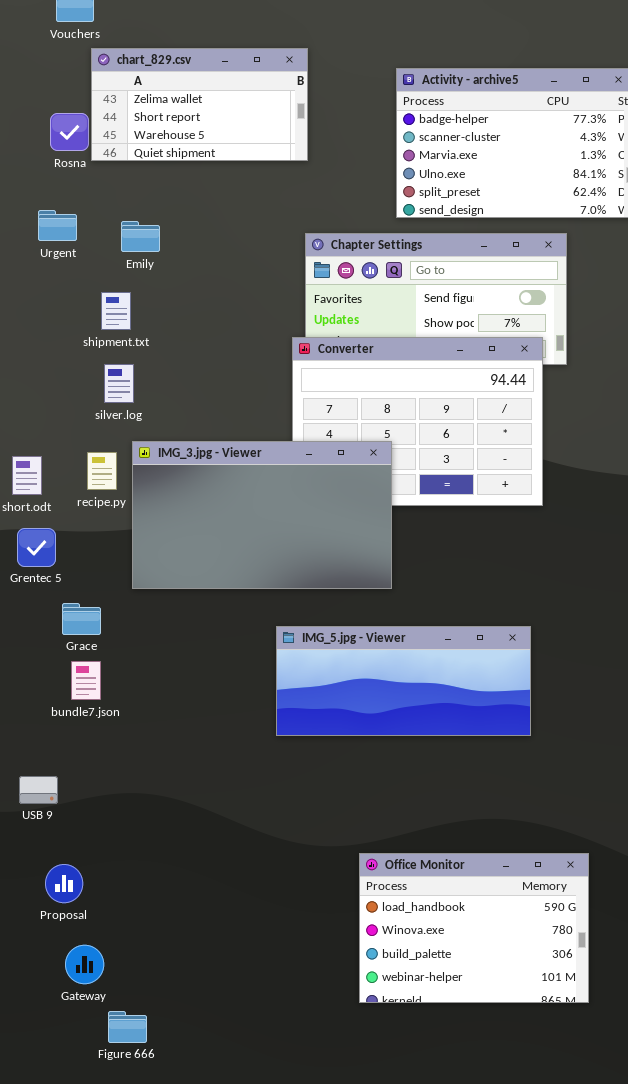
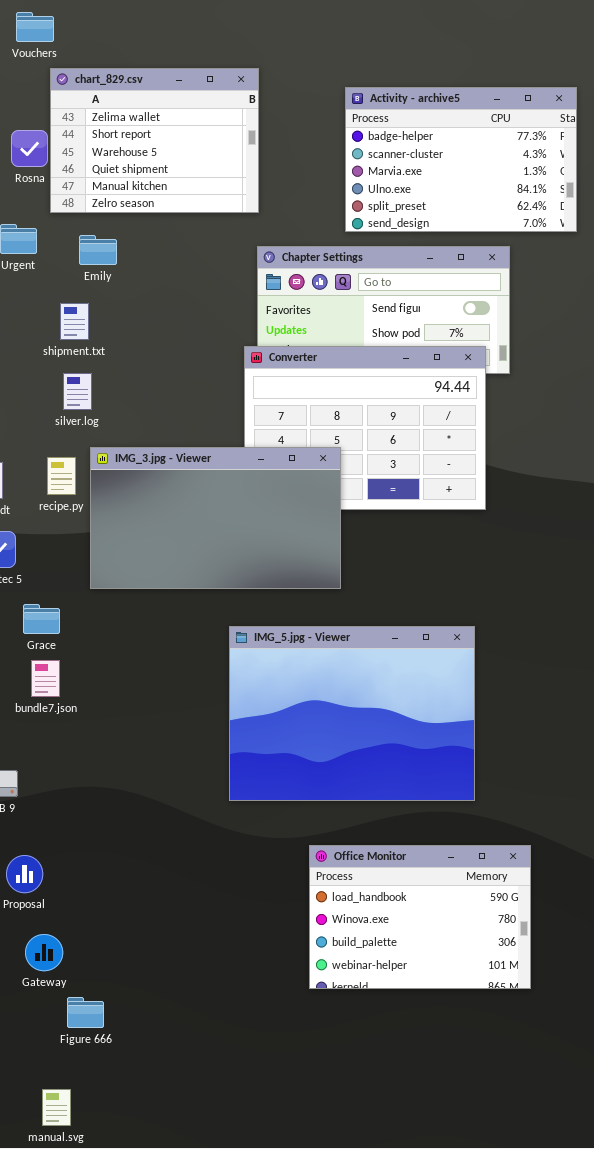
chart_829.csv: [91,48,308,161] -> [50,68,259,213], resized
IMG_5.jpg - Viewer: [276,626,531,736] -> [229,626,475,801], resized

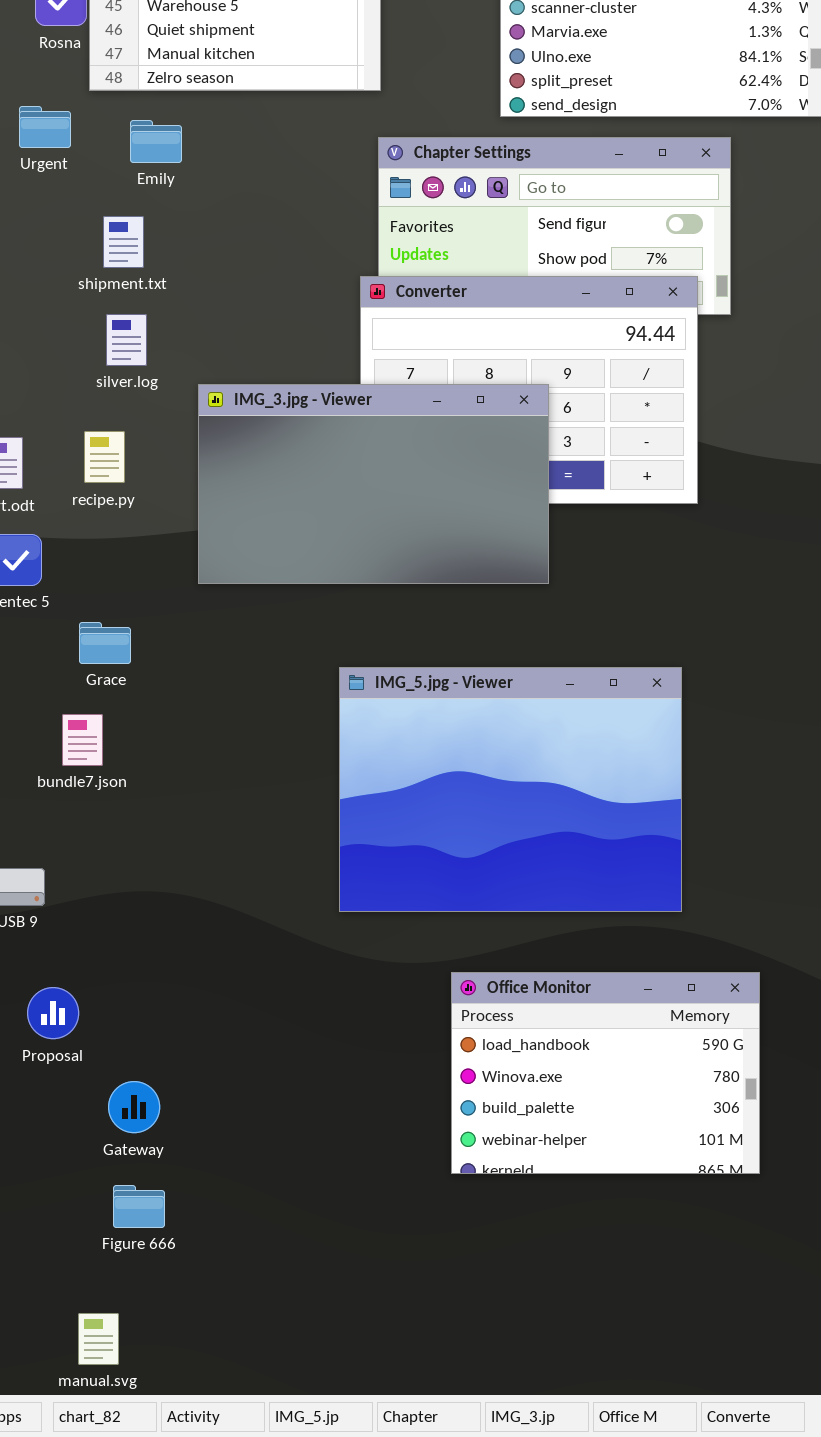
IMG_3.jpg - Viewer: [90,447,341,589] -> [198,384,549,584], moved
Grace: [23,604,60,634] -> [79,622,131,664], moved
Gateway: [25,934,63,971] -> [108,1081,160,1133], moved

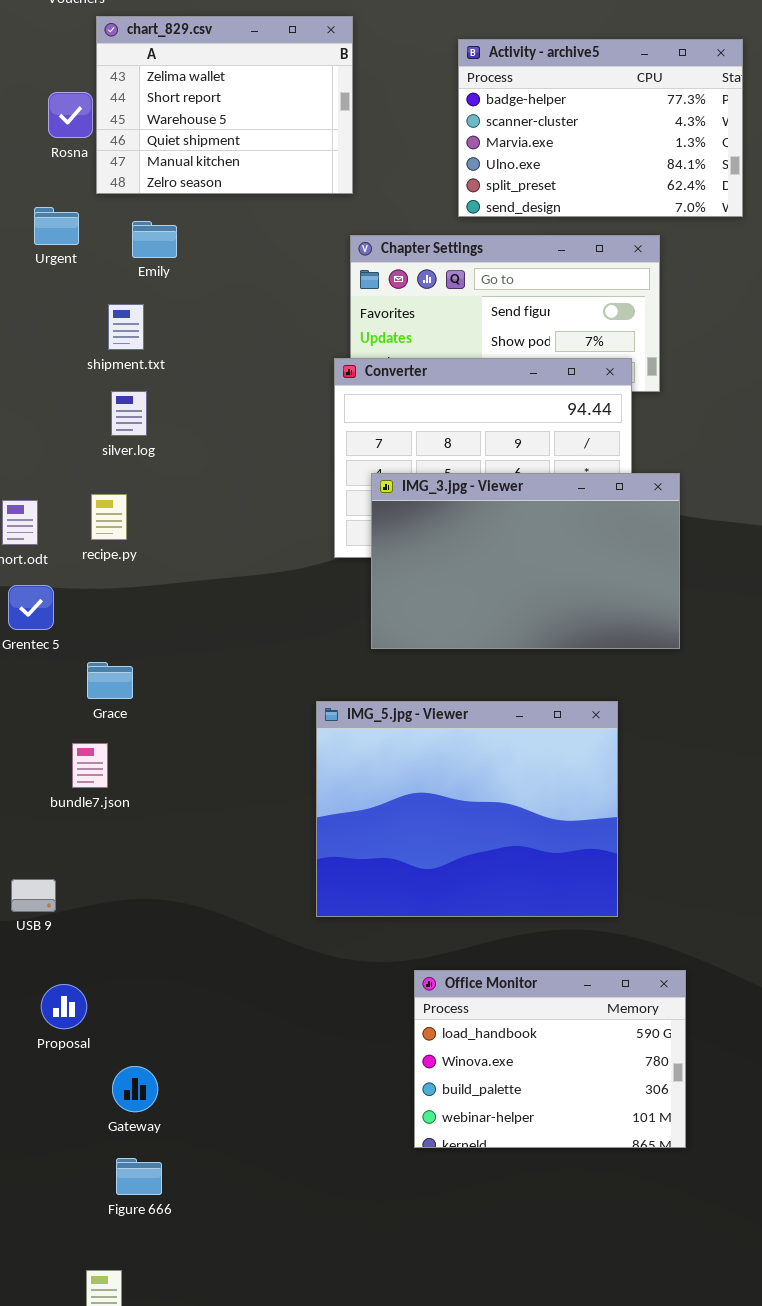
IMG_3.jpg - Viewer: [198,384,549,584] -> [371,473,680,649], moved

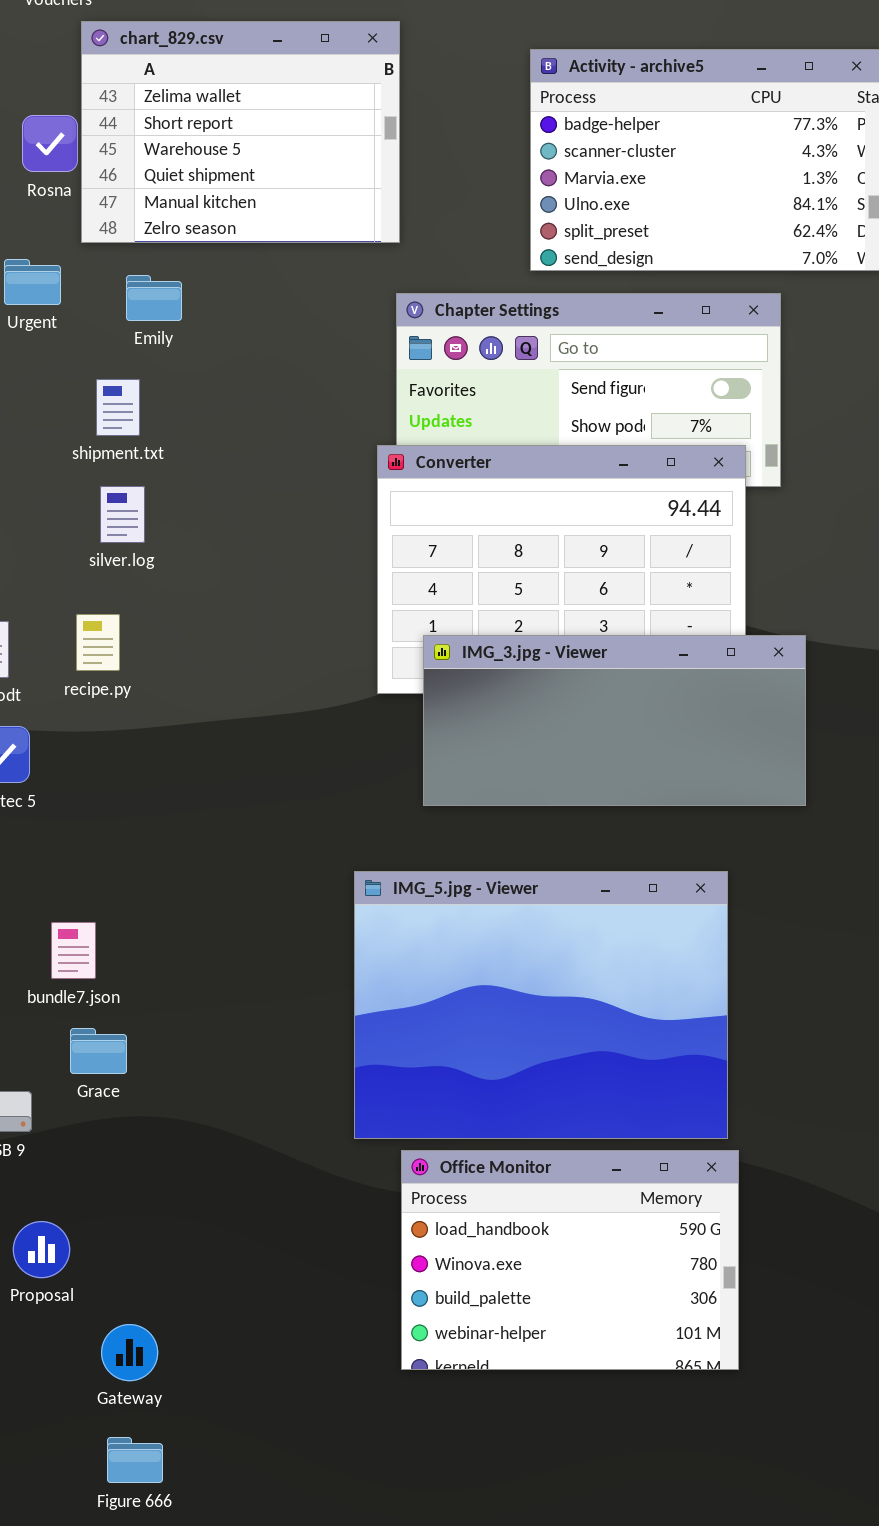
IMG_3.jpg - Viewer: [371,473,680,649] -> [423,635,806,806], resized
Grace: [87,662,133,699] -> [70,1028,127,1074], moved
Office Monitor: [414,970,686,1148] -> [401,1150,739,1370], moved

